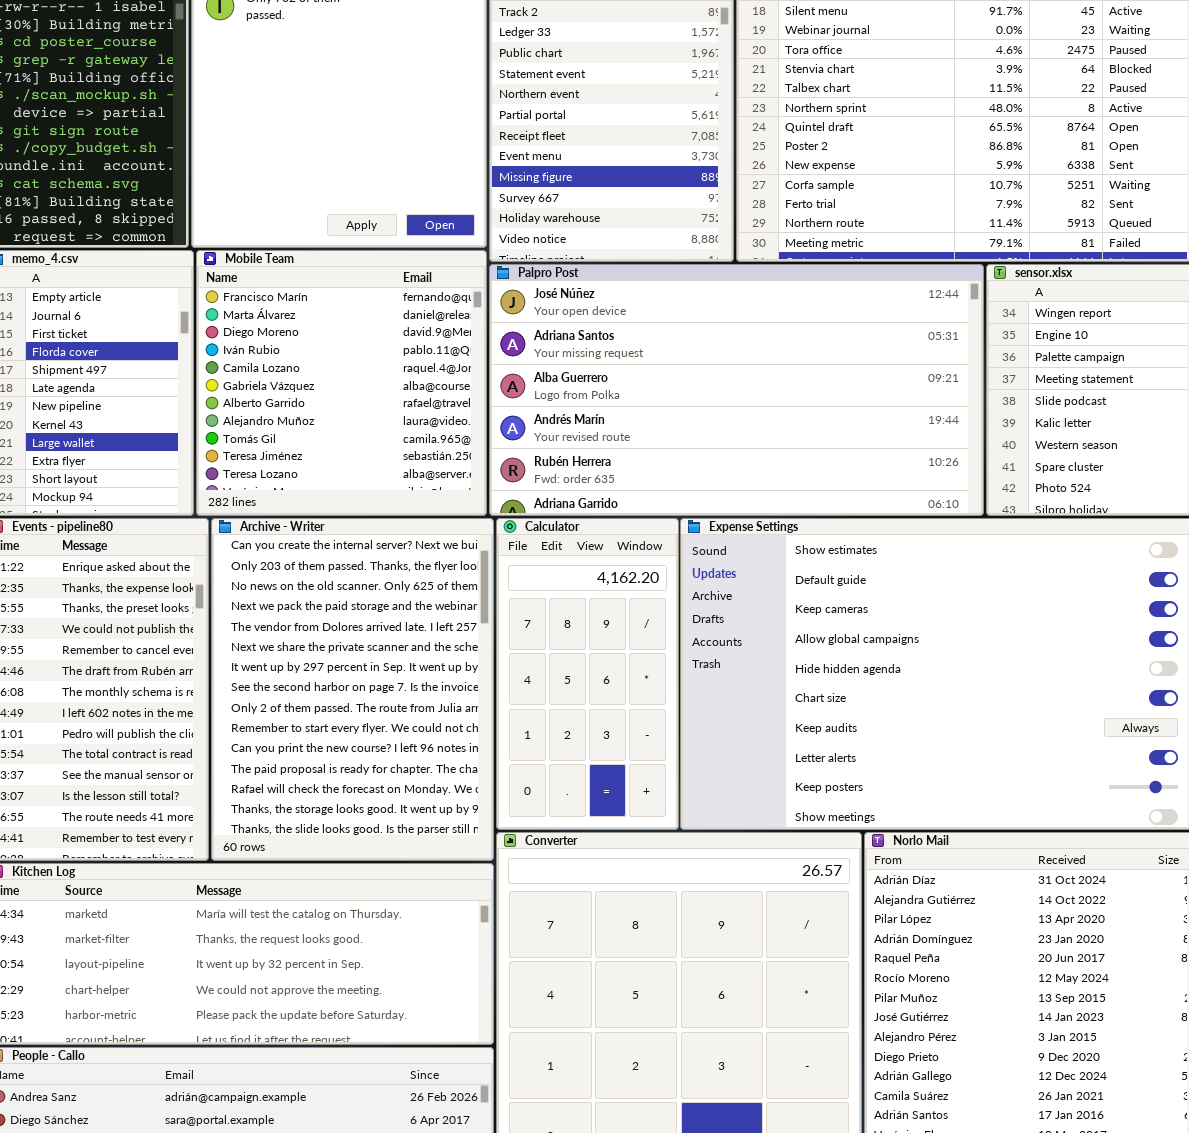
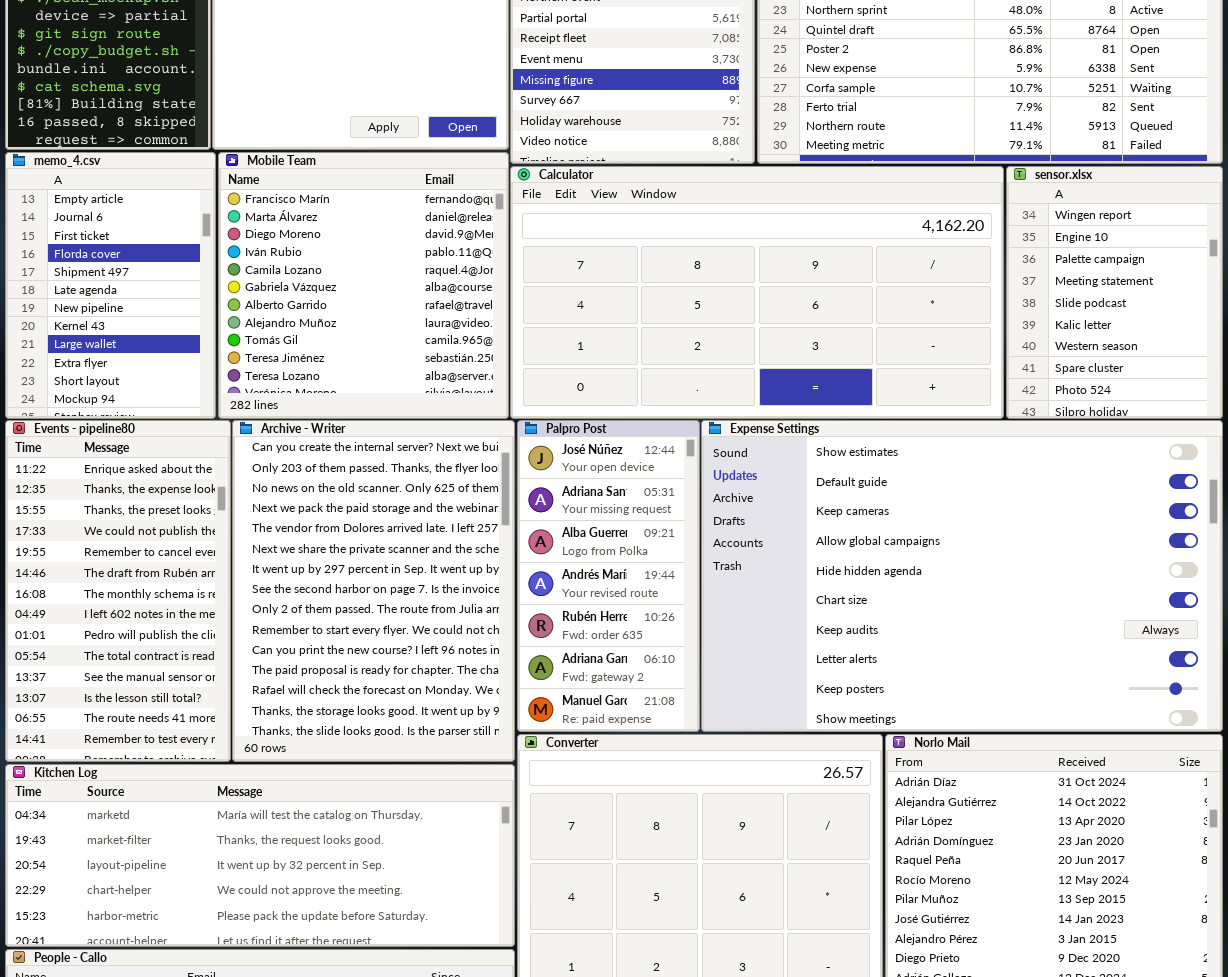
Palpro Post: [489,264,984,516] -> [517,420,700,732], moved, resized
Calculator: [496,518,679,830] -> [510,166,1004,419], moved, resized

